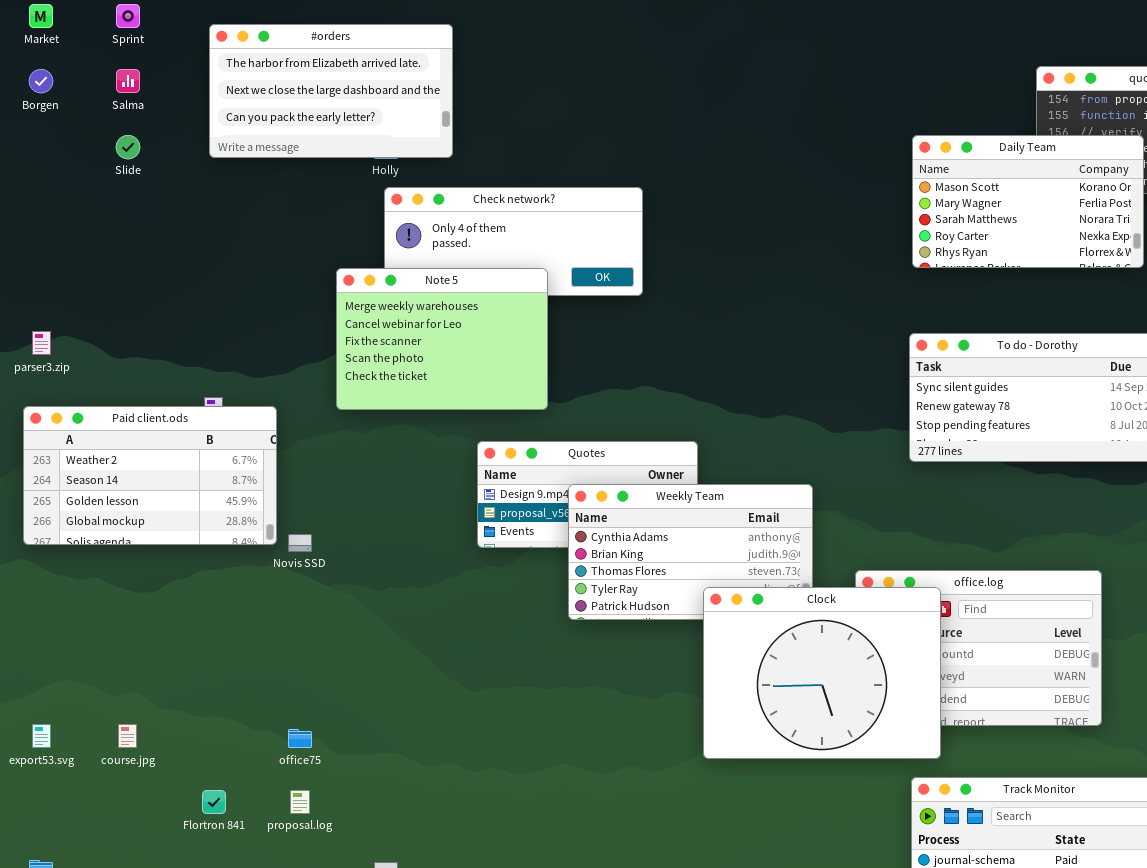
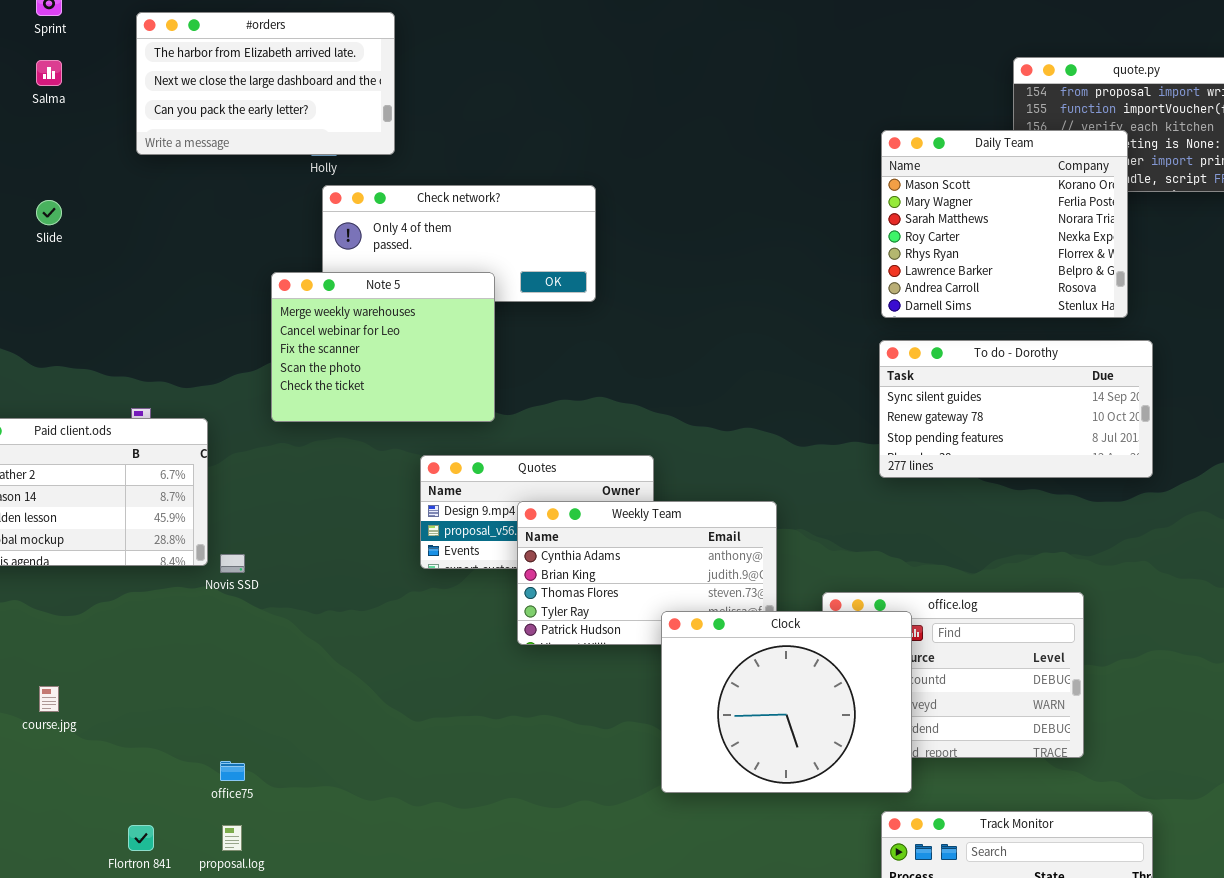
Slide: [116,135,140,159] -> [36,200,62,225], moved
Daily Team: [912,135,1144,268] -> [881,130,1128,318], resized
course.jpg: [118,724,137,748] -> [39,686,59,712], moved

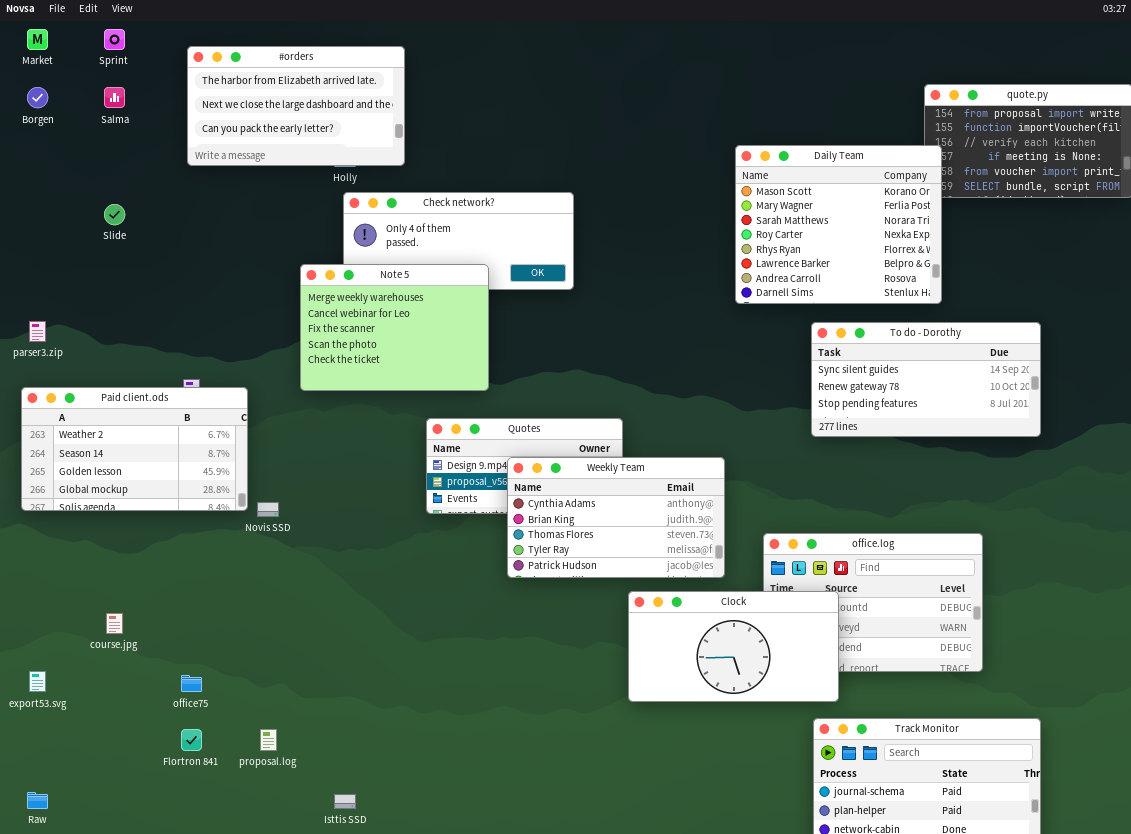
Daily Team: [881,130,1128,318] -> [735,145,942,304], moved
Clock: [661,611,912,793] -> [628,591,839,702], resized
office75: [220,761,245,781] -> [181,675,202,692], moved

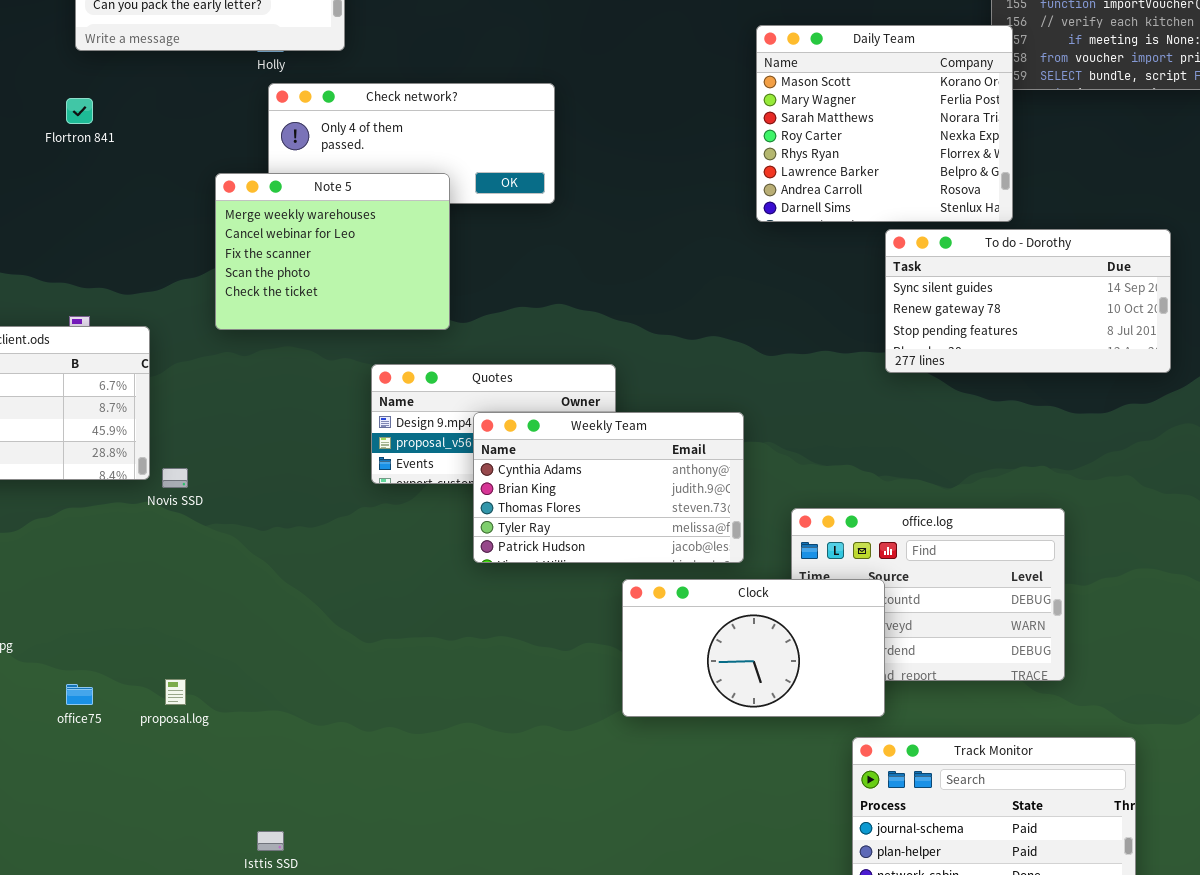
To do - Dorothy: [811,322,1041,437] -> [885,229,1171,373], moved
Flortron 841: [181,729,202,751] -> [66,98,93,124], moved
proposal.log: [260,729,277,751] -> [165,679,186,705], moved

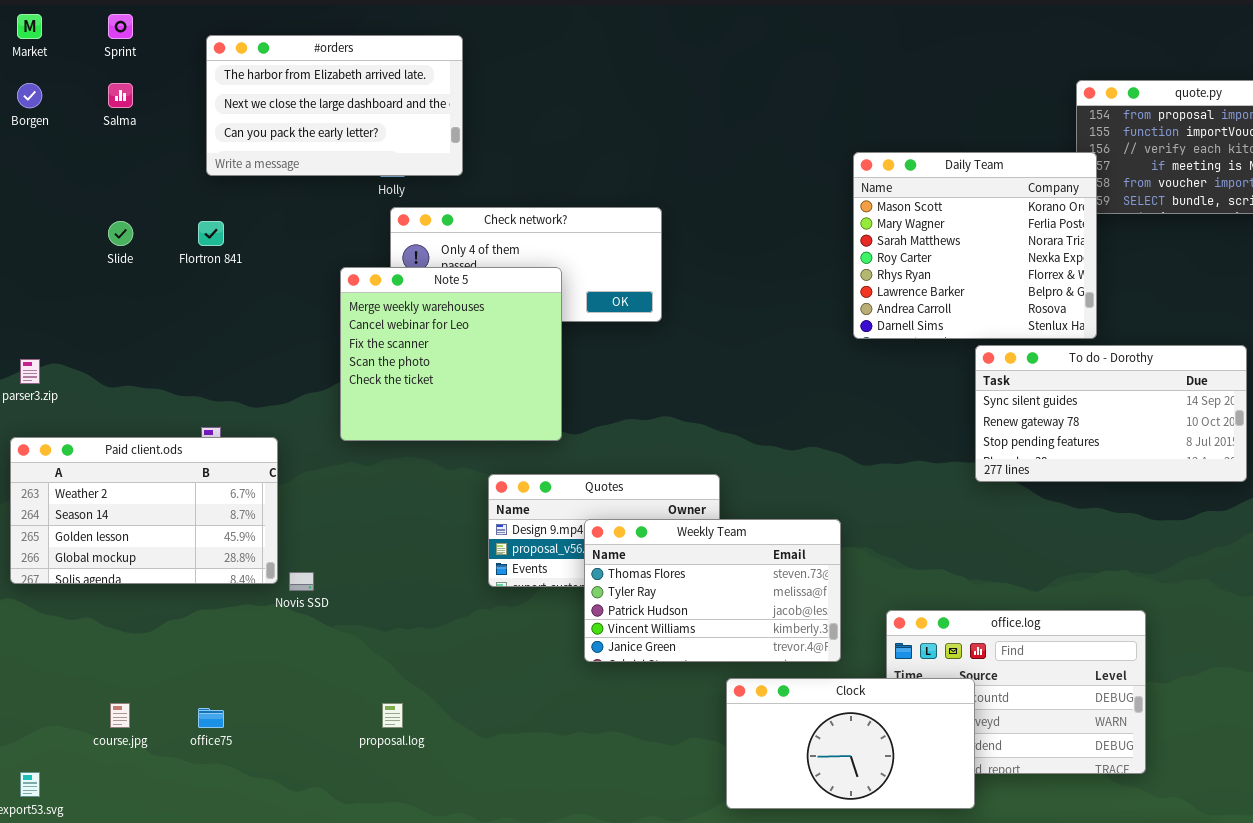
Note 5: [215,173,450,330] -> [340,267,562,441], resized
Weekly Team: [473,412,744,563] -> [584,519,841,662], scrolled down 2 rows
proposal.log: [165,679,186,705] -> [382,703,403,728], moved
office75: [66,684,93,705] -> [198,708,224,728], moved

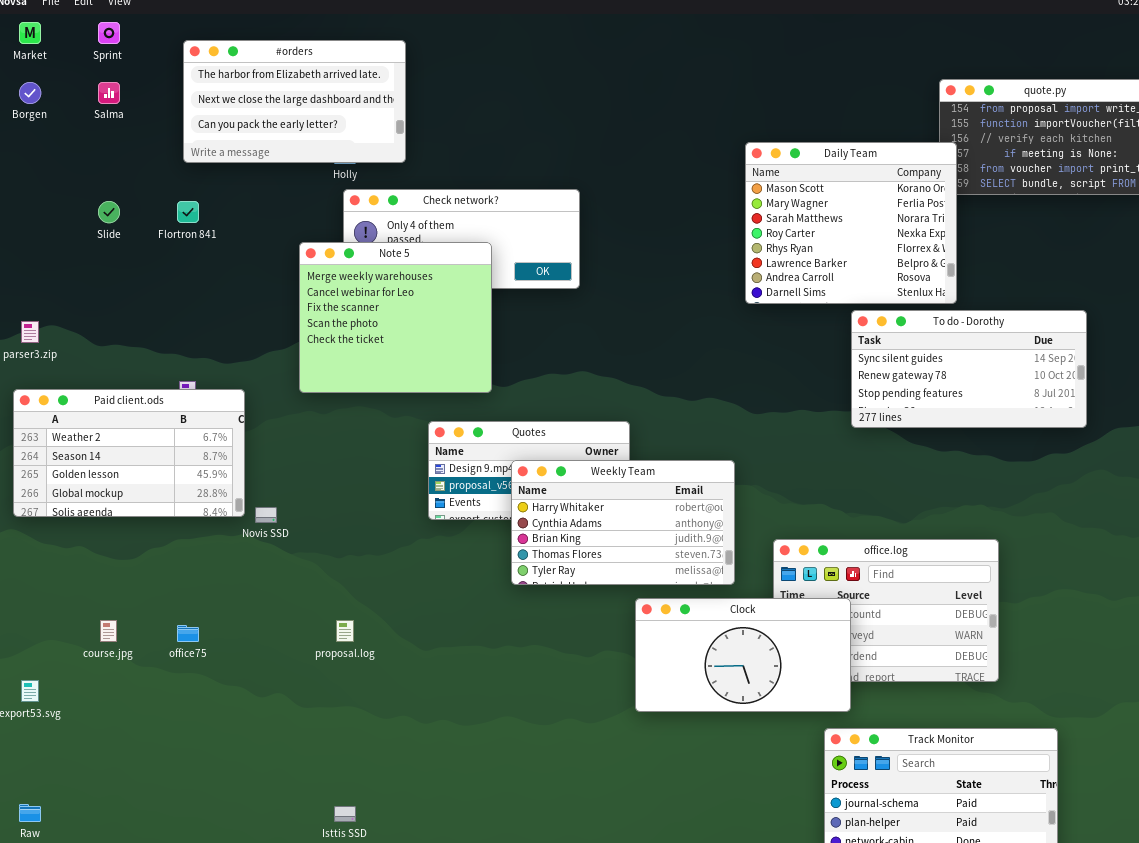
Weekly Team: [584,519,841,662] -> [511,460,735,585], scrolled up 3 rows

